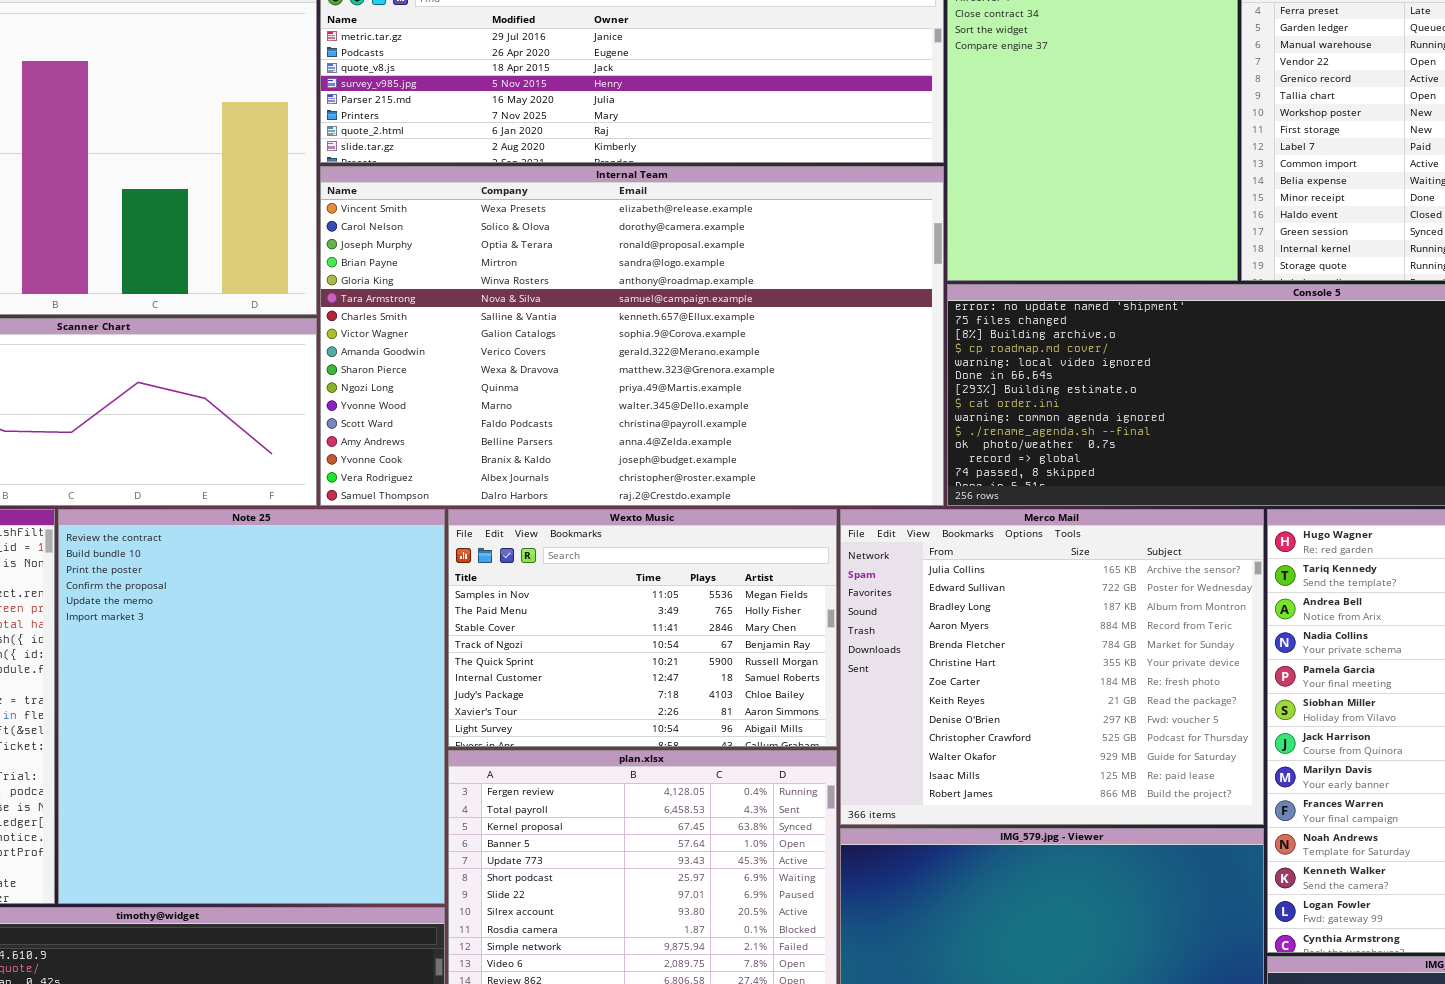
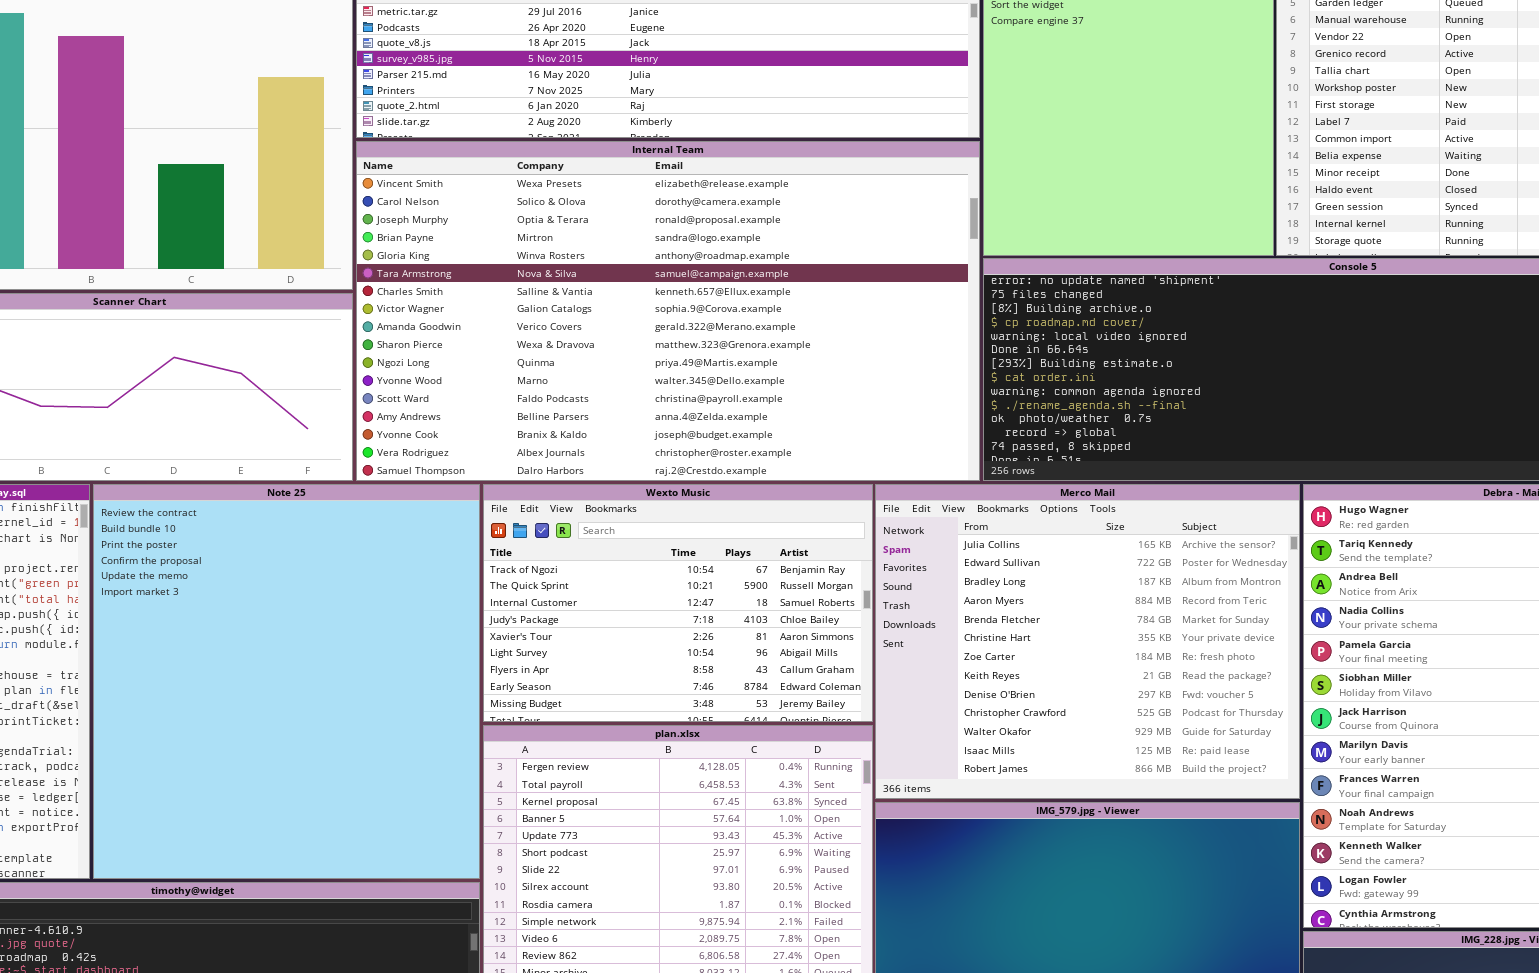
Wexto Music: [448,509,837,747] -> [483,484,873,722], scrolled down 3 rows

